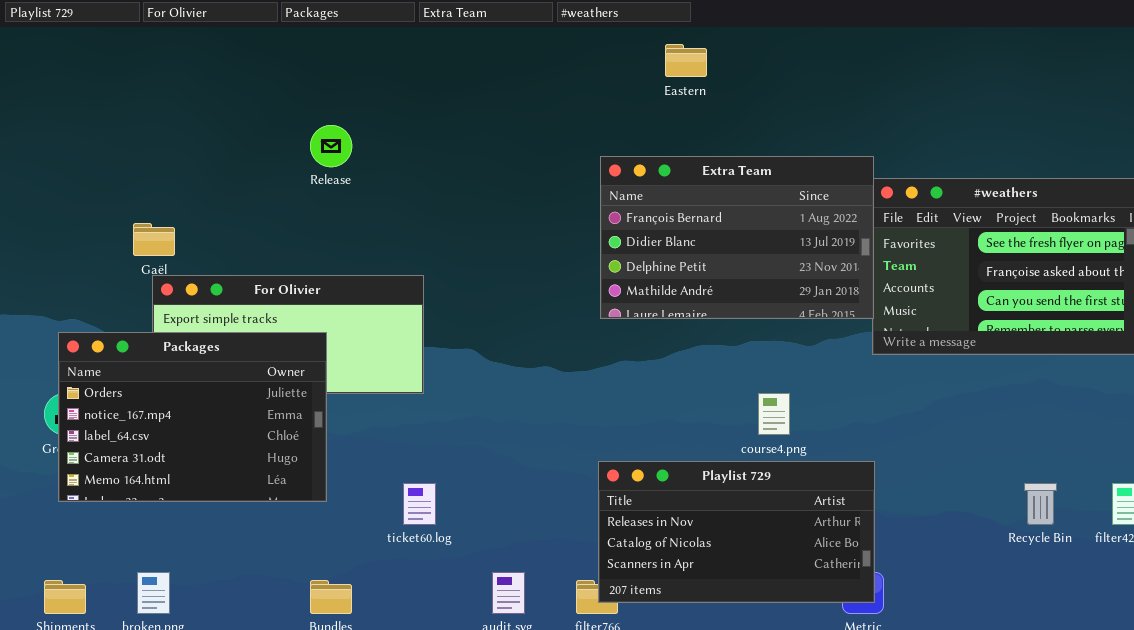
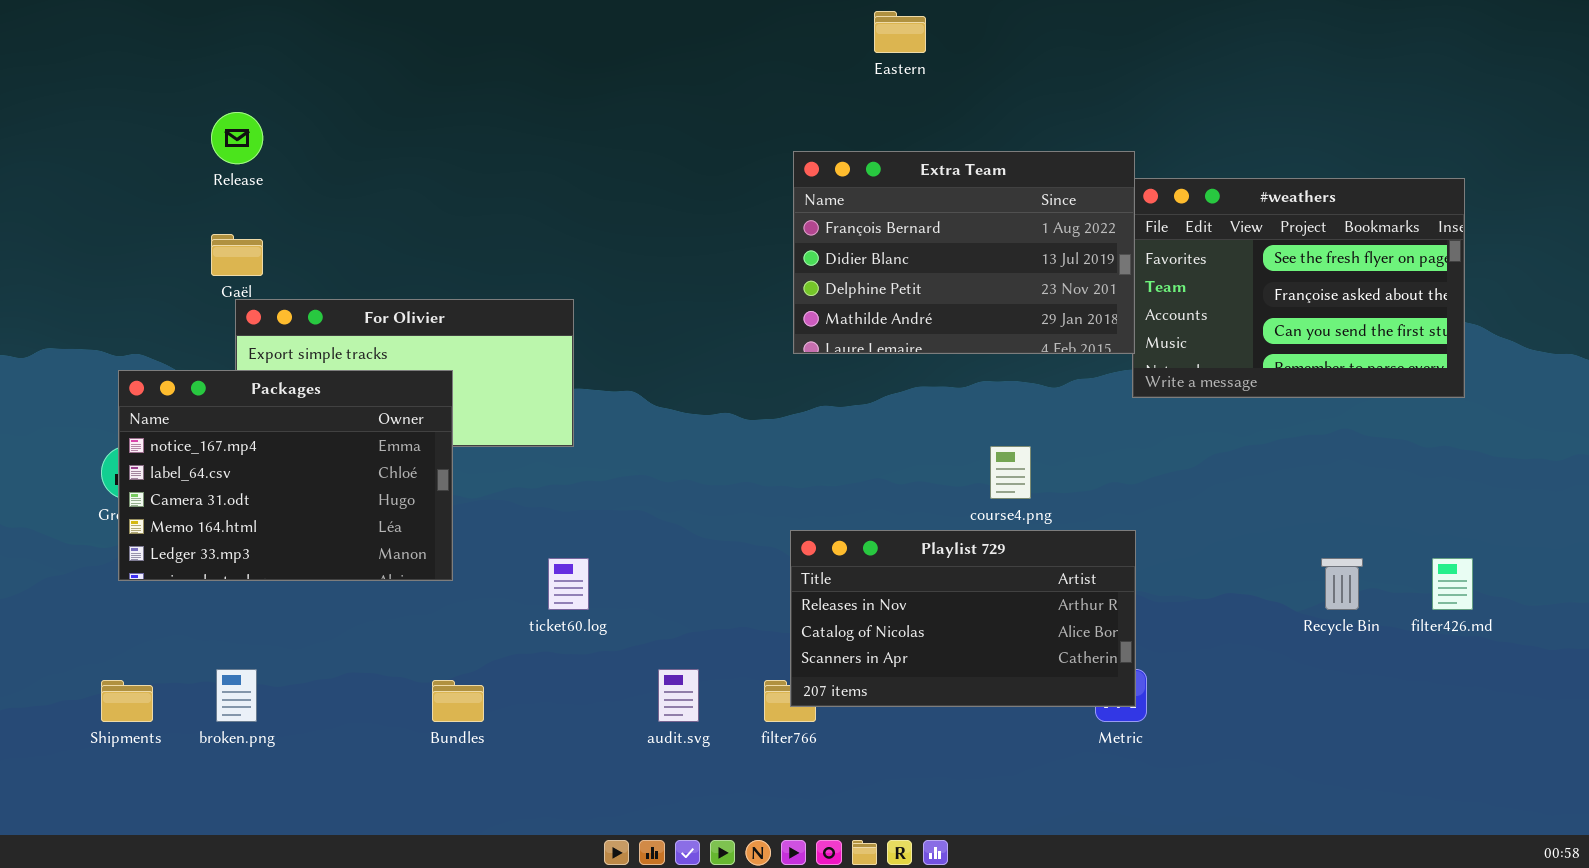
Release: [310,125,352,167] -> [211,112,263,164], moved
Packages: [58,332,327,502] -> [118,370,453,581], scrolled down 1 row

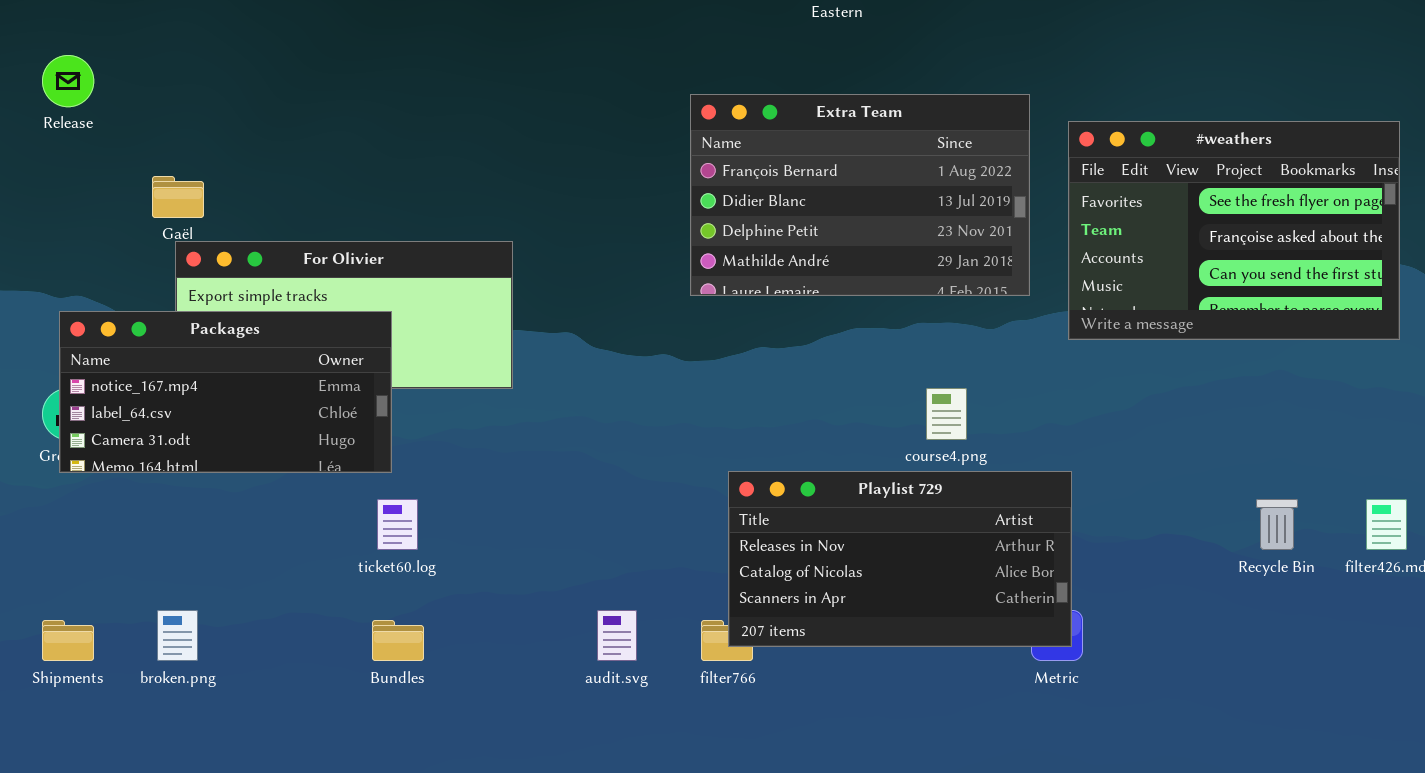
Release: [211,112,263,164] -> [42,55,94,107], moved
Extra Team: [793,151,1135,354] -> [690,94,1030,296], moved
Packages: [118,370,453,581] -> [59,311,392,473], resized
ticket60.log: [548,558,589,610] -> [377,499,418,550], moved

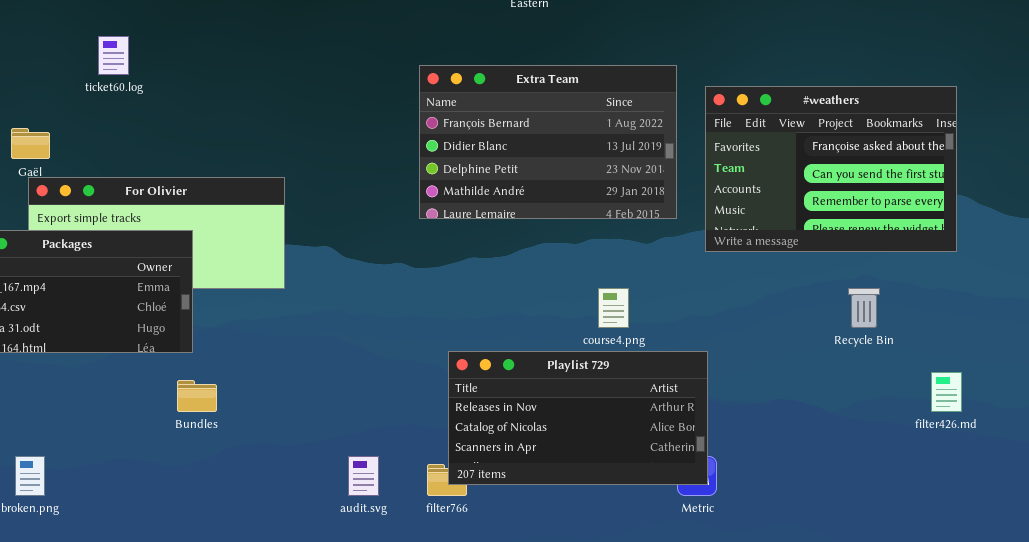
#weathers: [1068,121,1400,340] -> [705,86,957,252], scrolled down 1 row
ticket60.log: [377,499,418,550] -> [98,36,129,75], moved
Recycle Bin: [1256,499,1298,550] -> [848,288,880,328], moved
Bundles: [372,620,424,661] -> [177,380,217,412], moved

